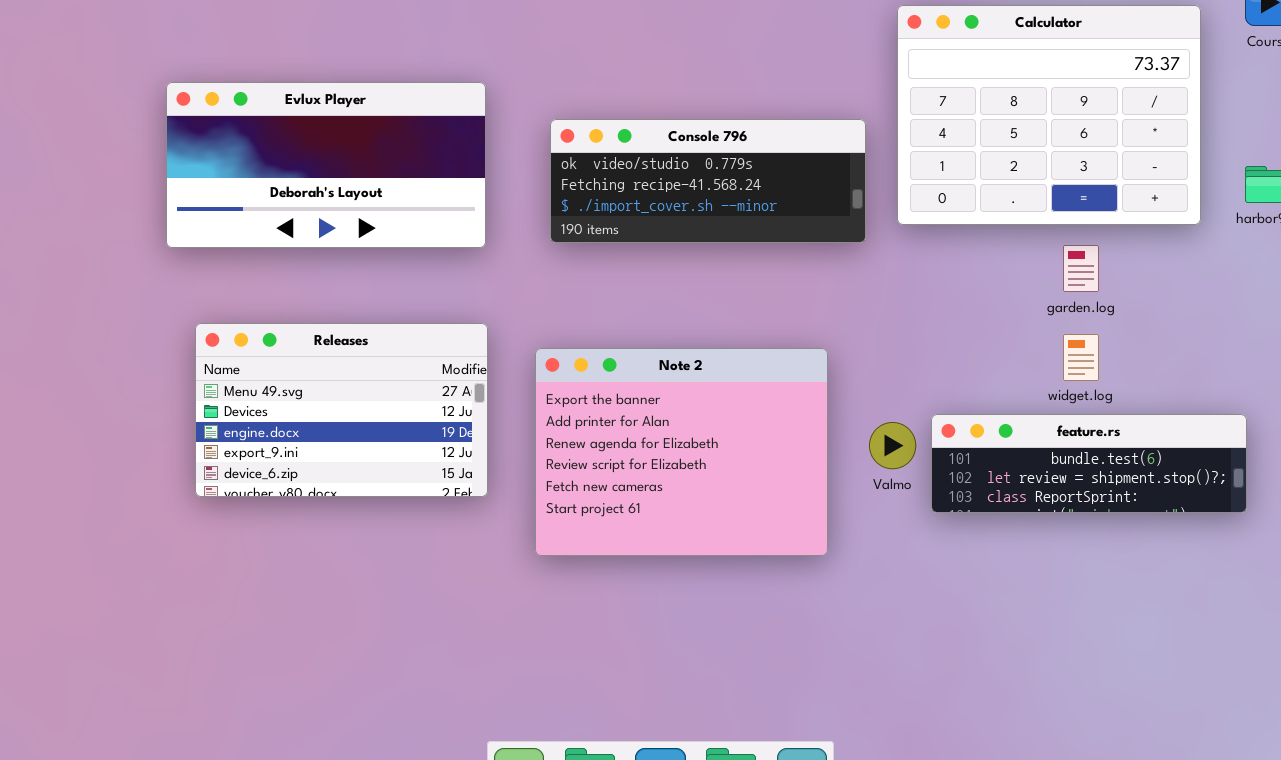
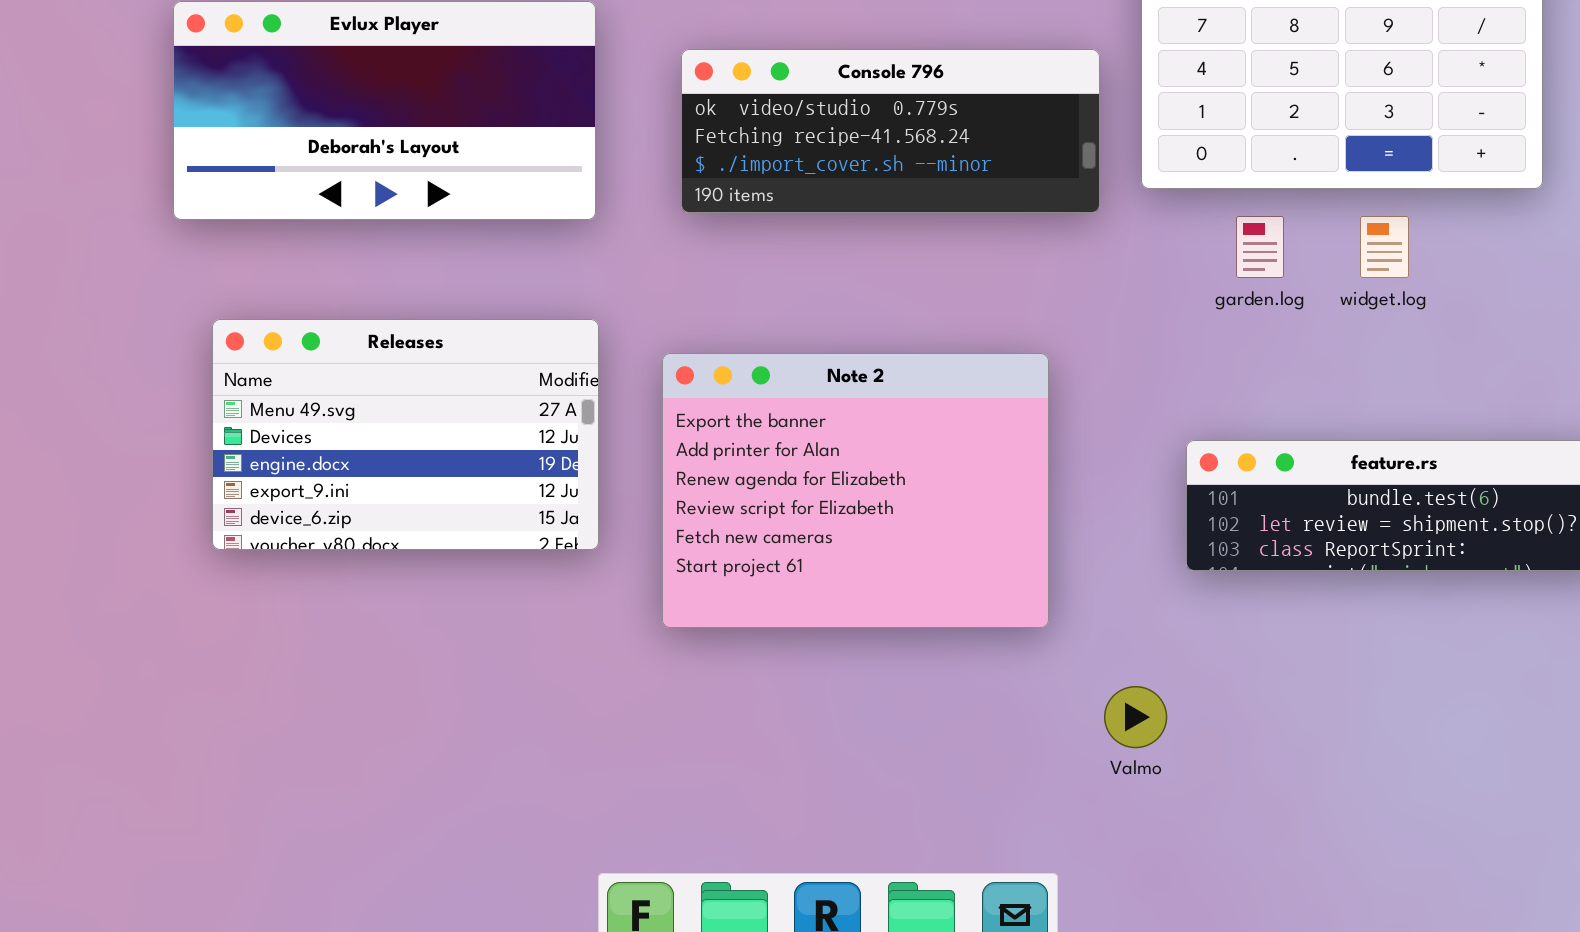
garden.log: [1063,245,1099,292] -> [1236,216,1284,278], moved
widget.log: [1063,334,1099,381] -> [1360,216,1409,278], moved
Valmo: [869,422,916,469] -> [1104,686,1167,748], moved

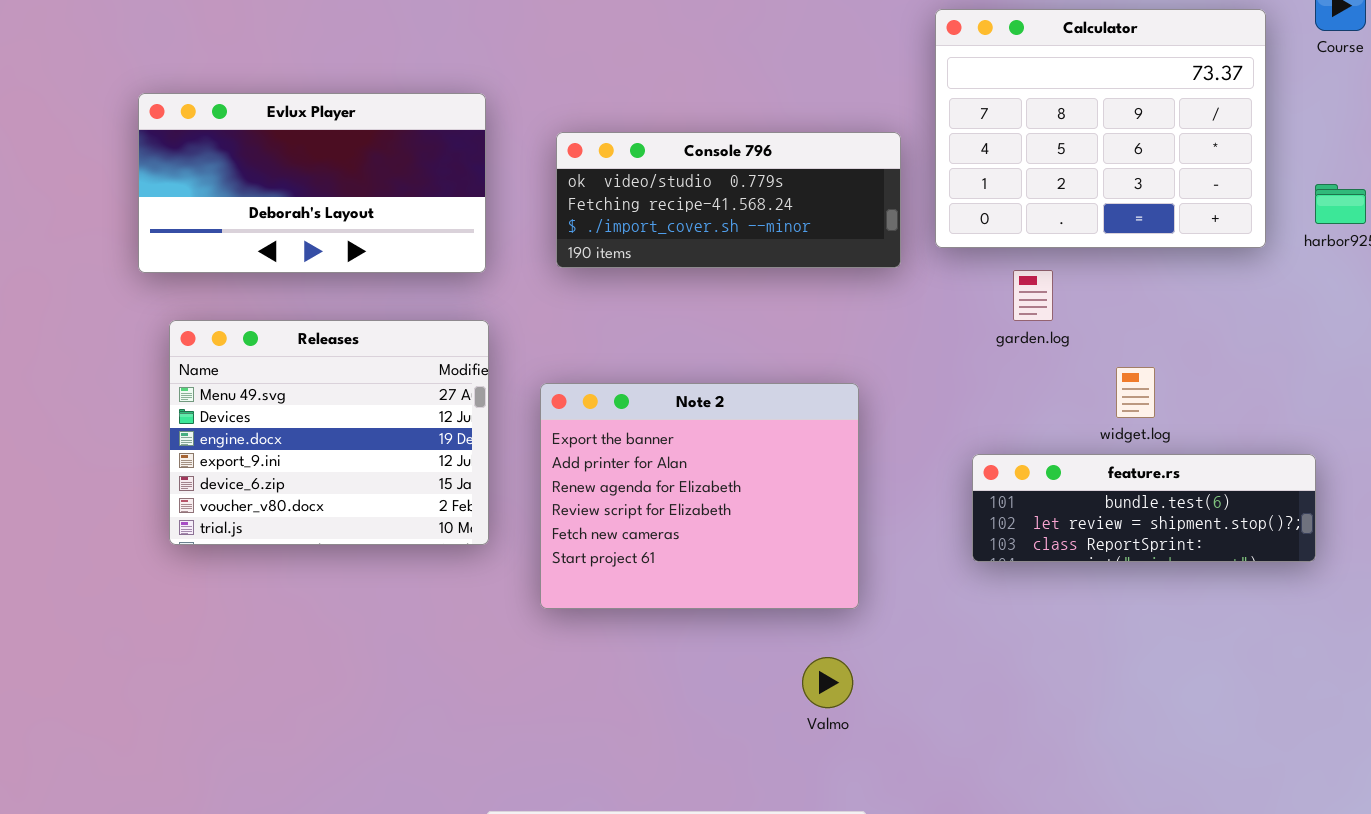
widget.log: [1360,216,1409,278] -> [1116,367,1155,418], moved
Releases: [212,319,599,550] -> [169,320,489,545], resized
Valmo: [1104,686,1167,748] -> [802,657,853,708], moved

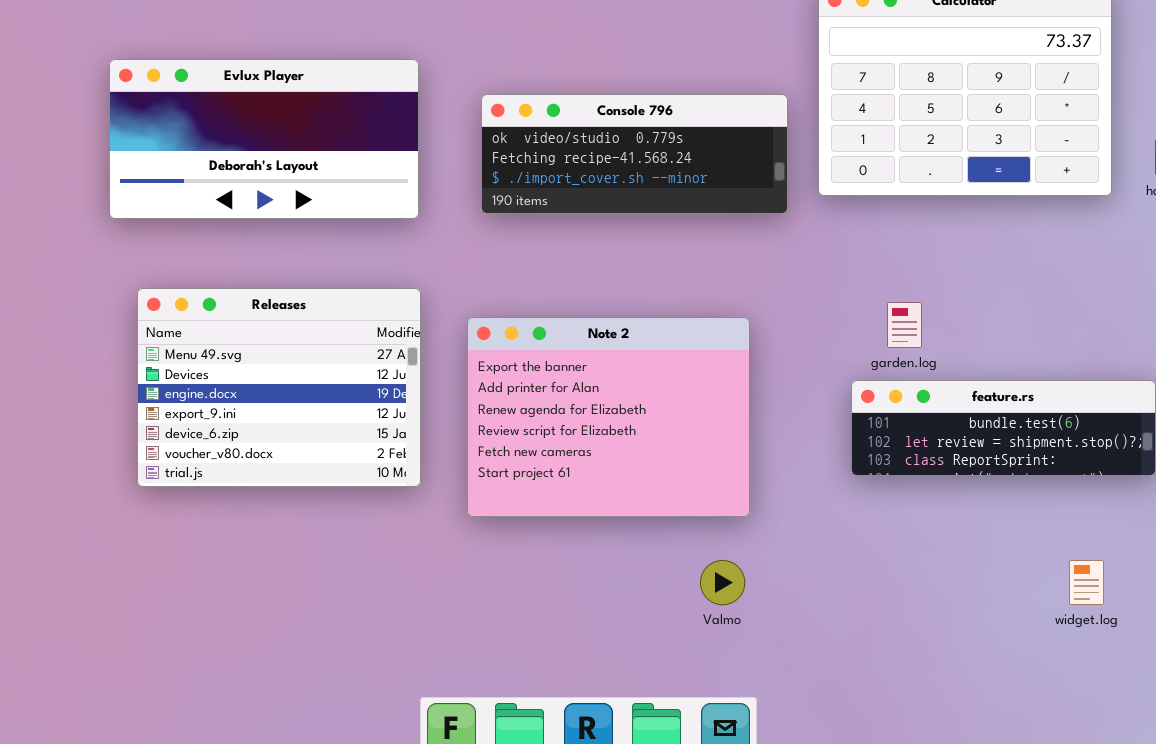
garden.log: [1013,270,1053,321] -> [887,302,922,348], moved
Releases: [169,320,489,545] -> [137,288,421,487], moved
widget.log: [1116,367,1155,418] -> [1069,560,1104,605], moved

